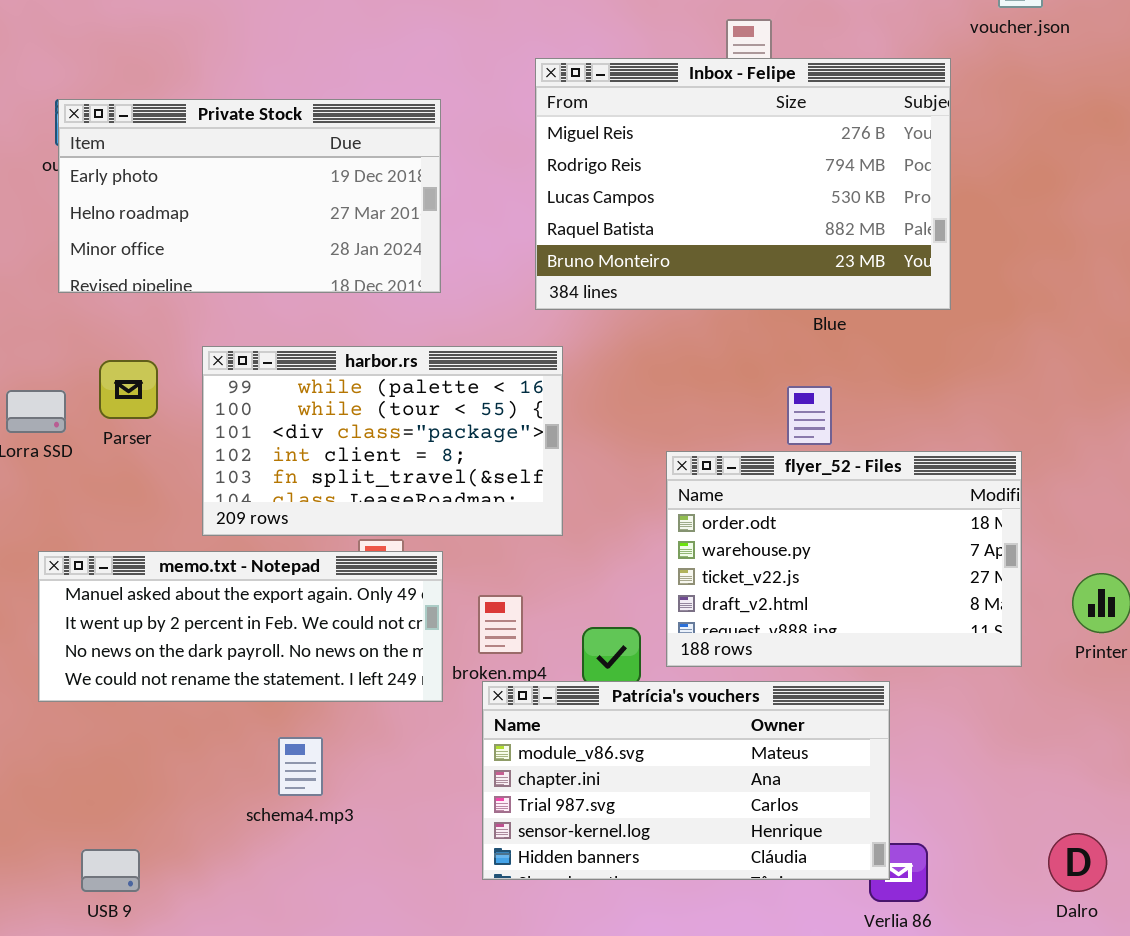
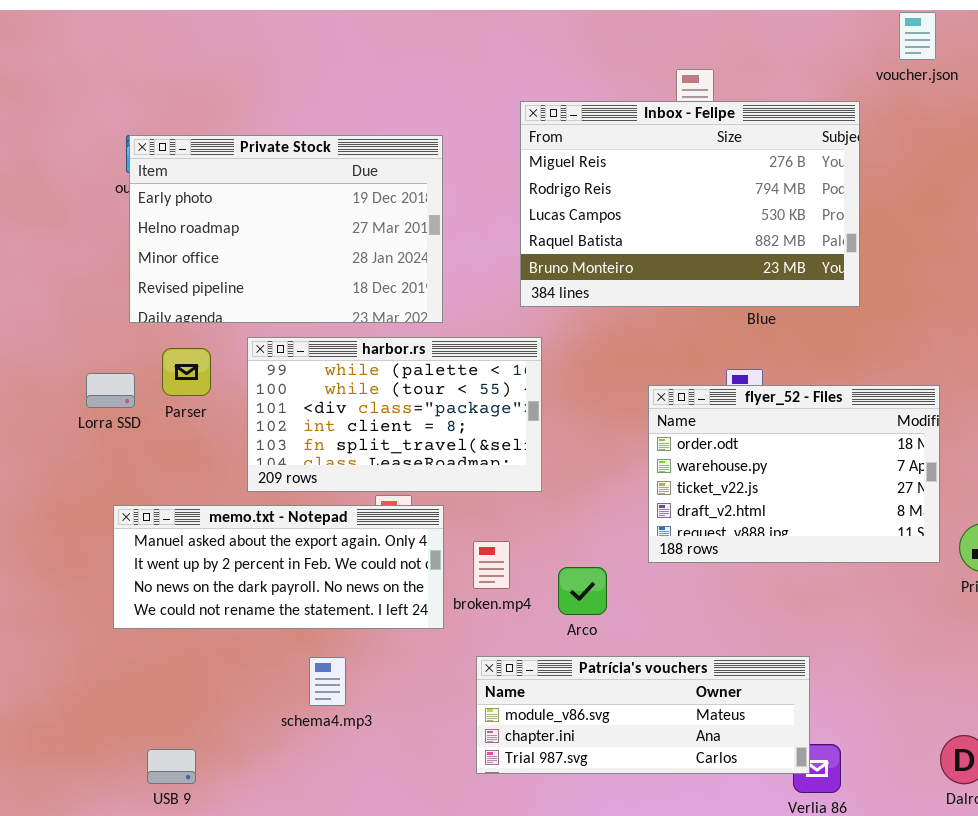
Private Stock: [58,99,441,293] -> [129,135,443,323], resized
flyer_52 - Files: [666,451,1022,667] -> [648,385,940,563], moved
Patrícia's vouchers: [482,681,890,880] -> [476,656,810,774], resized

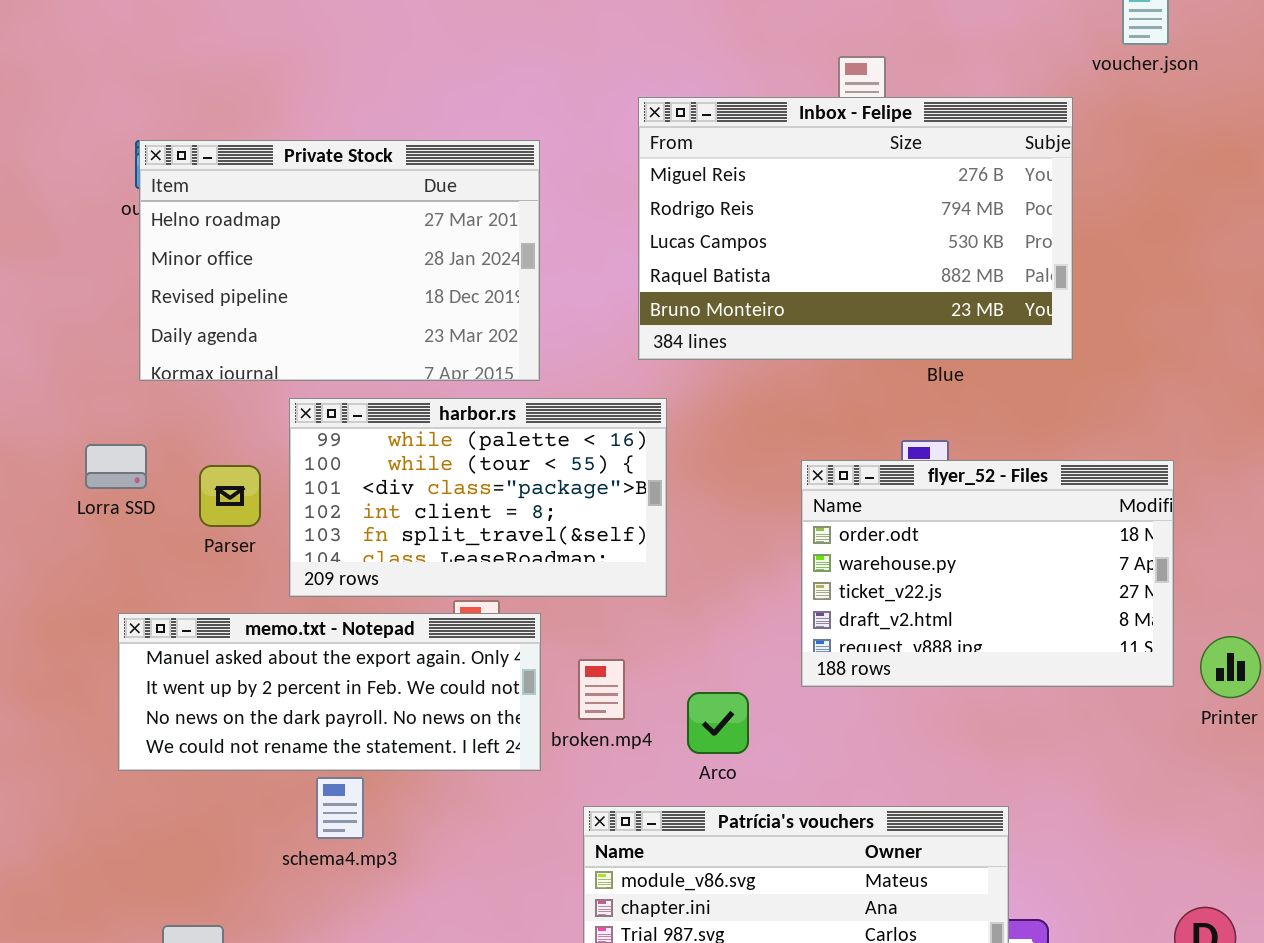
Private Stock: [129,135,443,323] -> [139,140,540,381], scrolled down 1 row
Parser: [162,348,211,396] -> [199,465,261,527], moved
schema4.mp3: [309,657,346,706] -> [316,777,364,839], moved

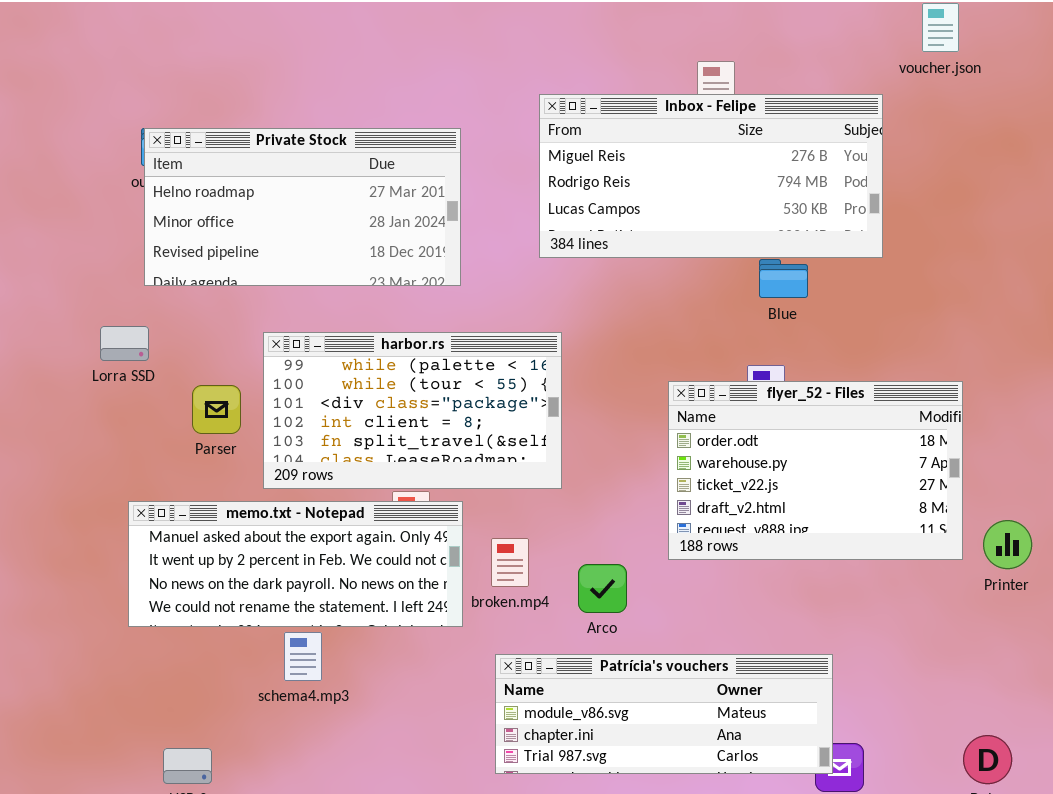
Inbox - Felipe: [638,97,1073,360] -> [539,94,883,258], resized
Private Stock: [139,140,540,381] -> [144,128,461,286], resized
Lorra SSD: [85,444,147,489] -> [100,326,149,361], moved

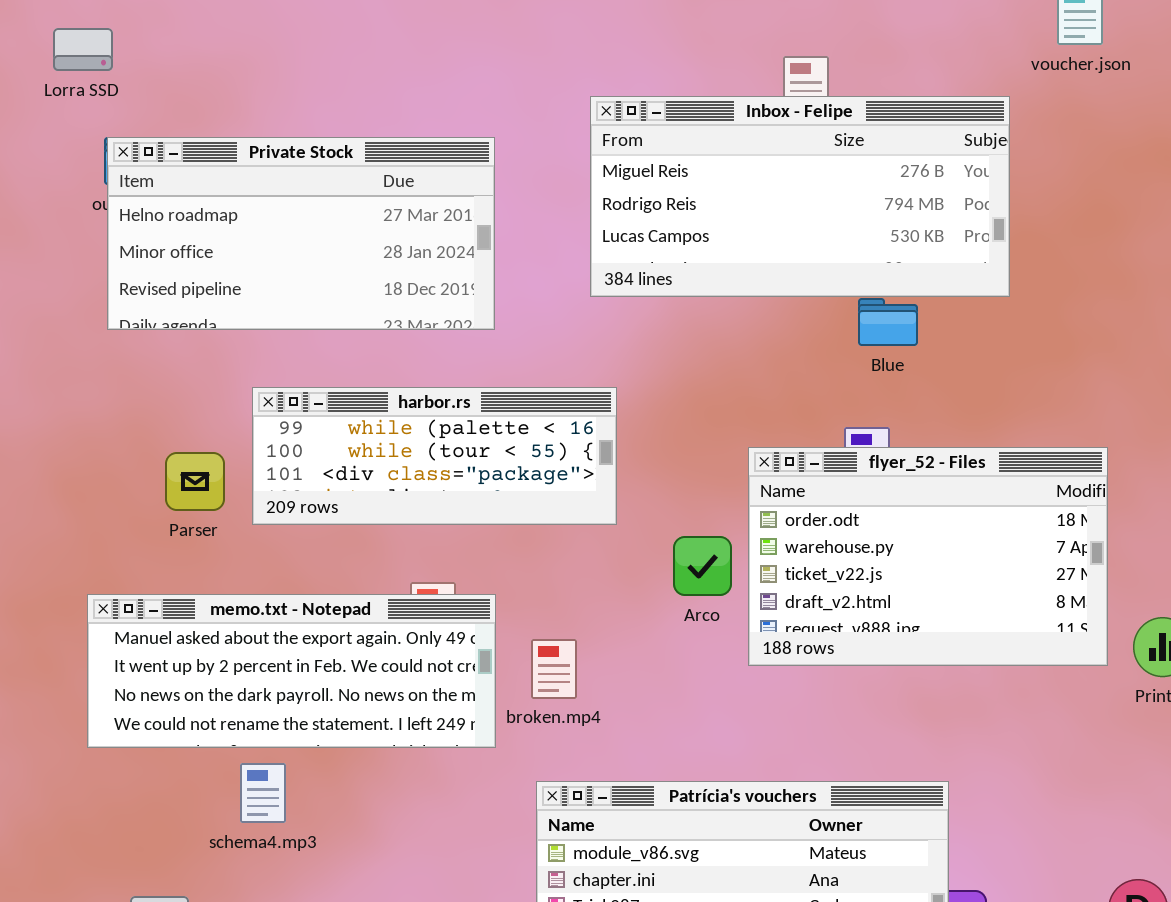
Lorra SSD: [100,326,149,361] -> [53,28,113,71], moved
harbor.rs: [263,332,562,489] -> [252,387,617,525], resized
Arco: [578,564,627,613] -> [673,536,732,596], moved
schema4.mp3: [284,632,322,681] -> [240,763,286,823], moved

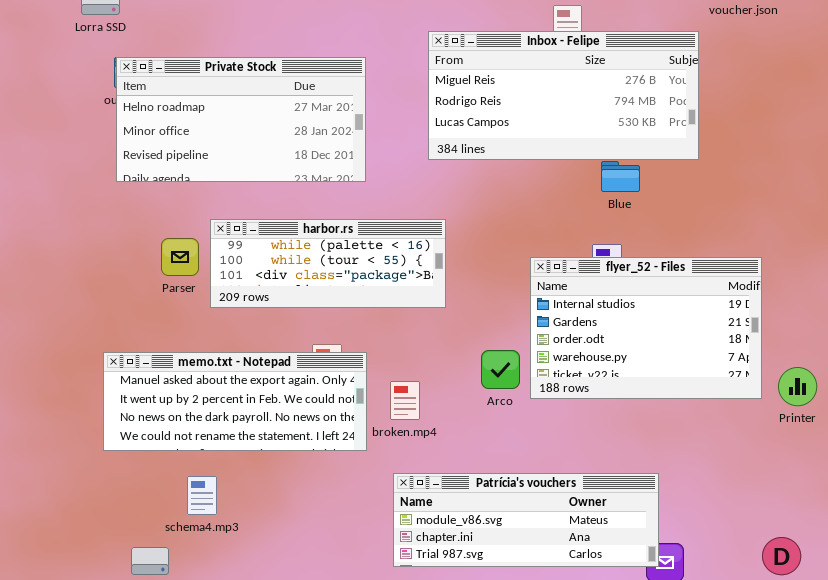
flyer_52 - Files: [748,447,1108,666] -> [530,257,762,399], scrolled up 2 rows
Parser: [165,452,225,511] -> [161,238,199,276], moved
Arco: [673,536,732,596] -> [481,350,520,389], moved
schema4.mp3: [240,763,286,823] -> [187,476,217,515], moved

